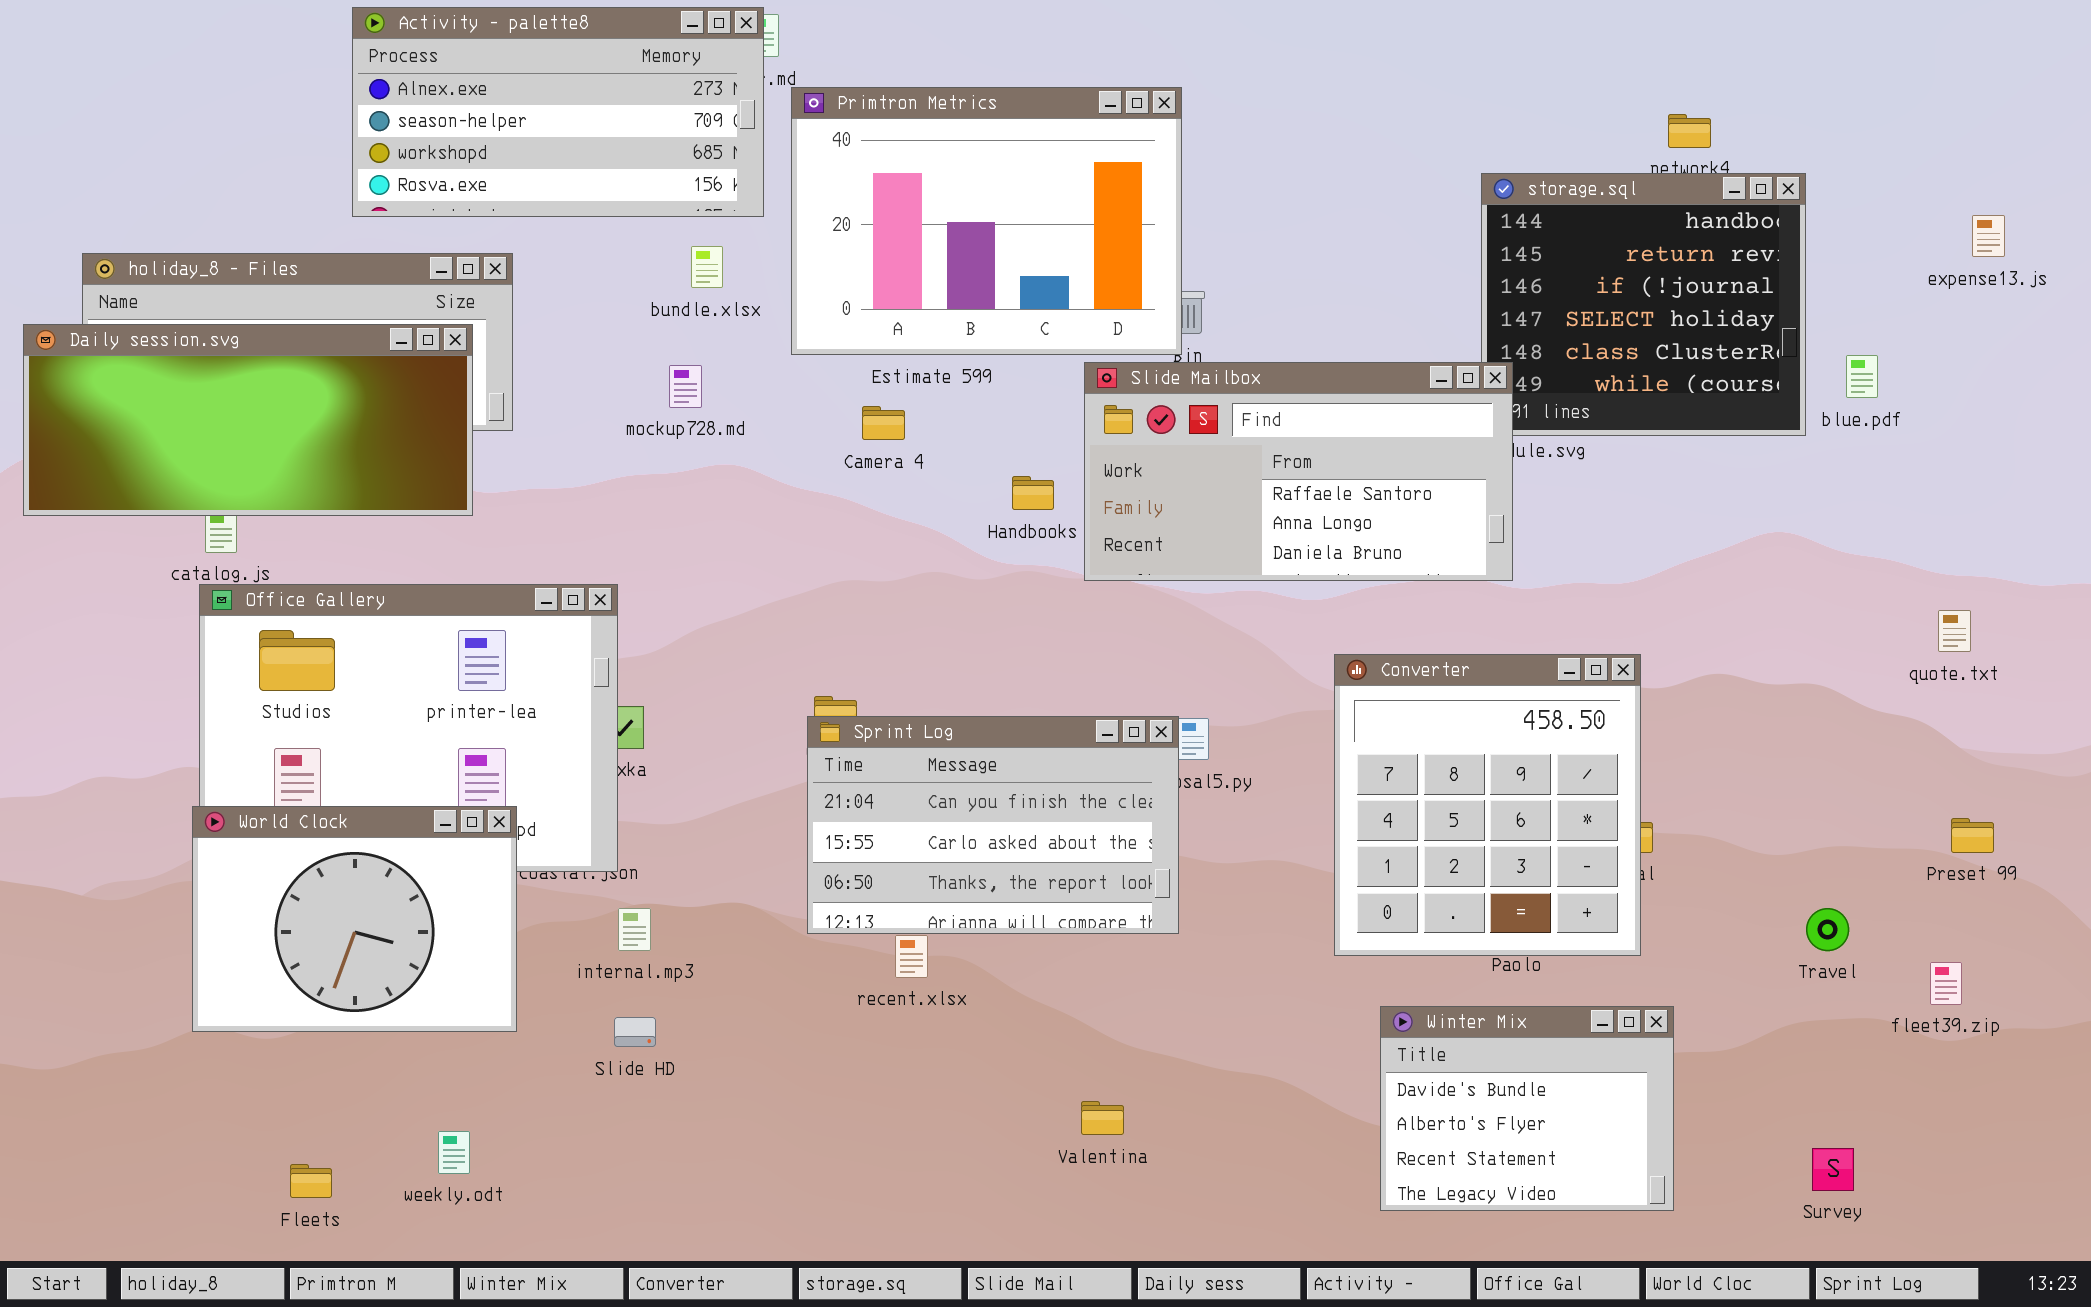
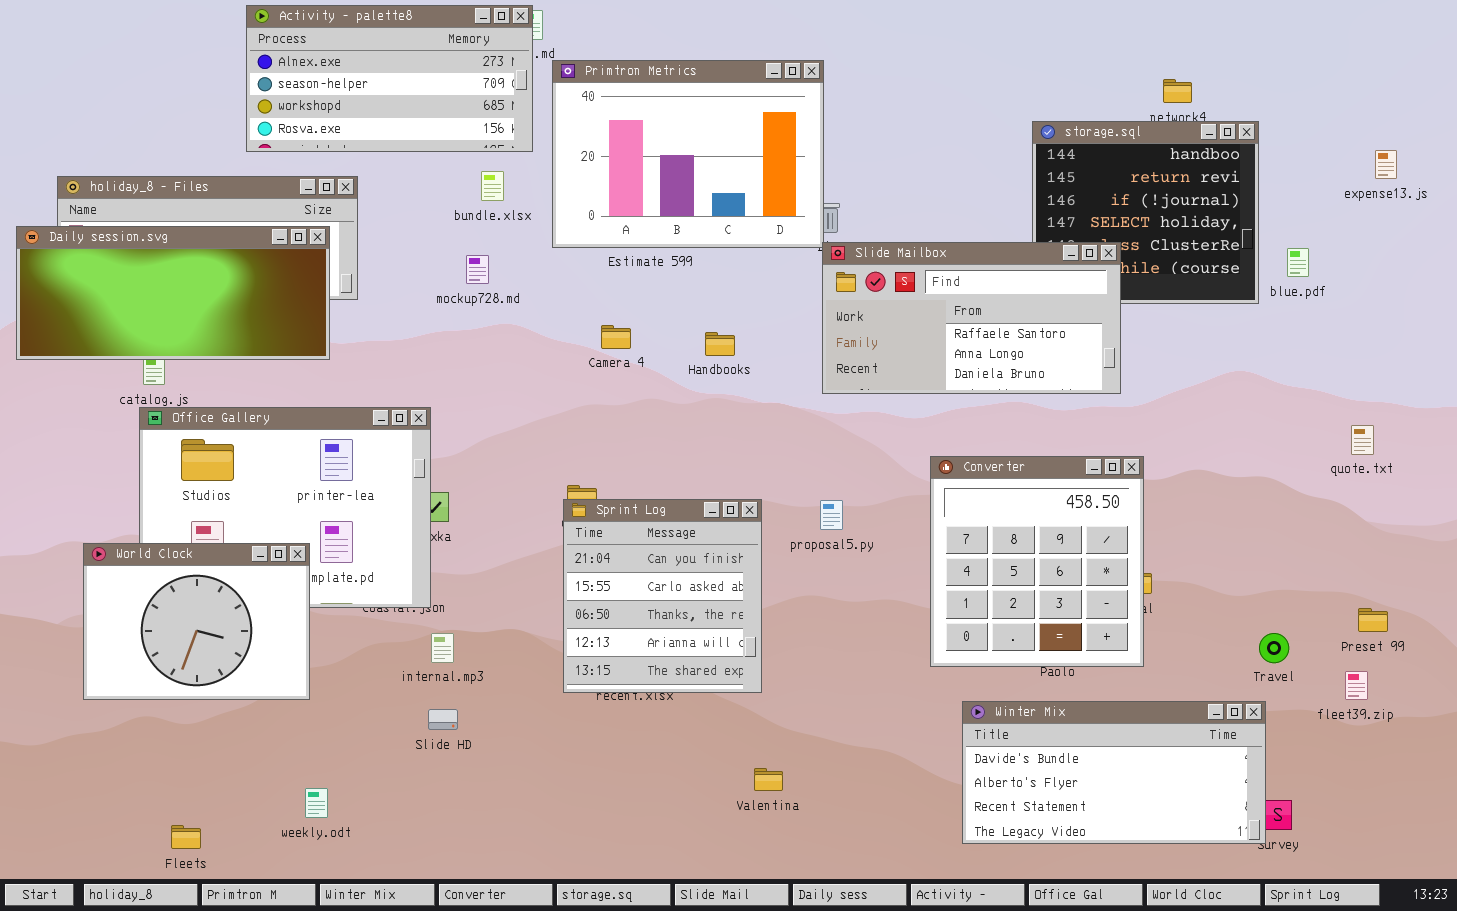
Slide Mailbox: [1084,362,1513,581] -> [822,242,1121,394], moved
Camera 4: [862,406,905,440] -> [601,325,631,349], moved
Sprint Log: [807,716,1179,934] -> [563,499,762,693], resized
World Clock: [192,806,517,1032] -> [83,543,310,700], moved
Preset 99: [1951,818,1994,853] -> [1358,608,1388,632], moved
Winter Mix: [1380,1006,1674,1211] -> [962,701,1266,844], resized
Fleets: [290,1164,332,1198] -> [171,825,201,849], moved

